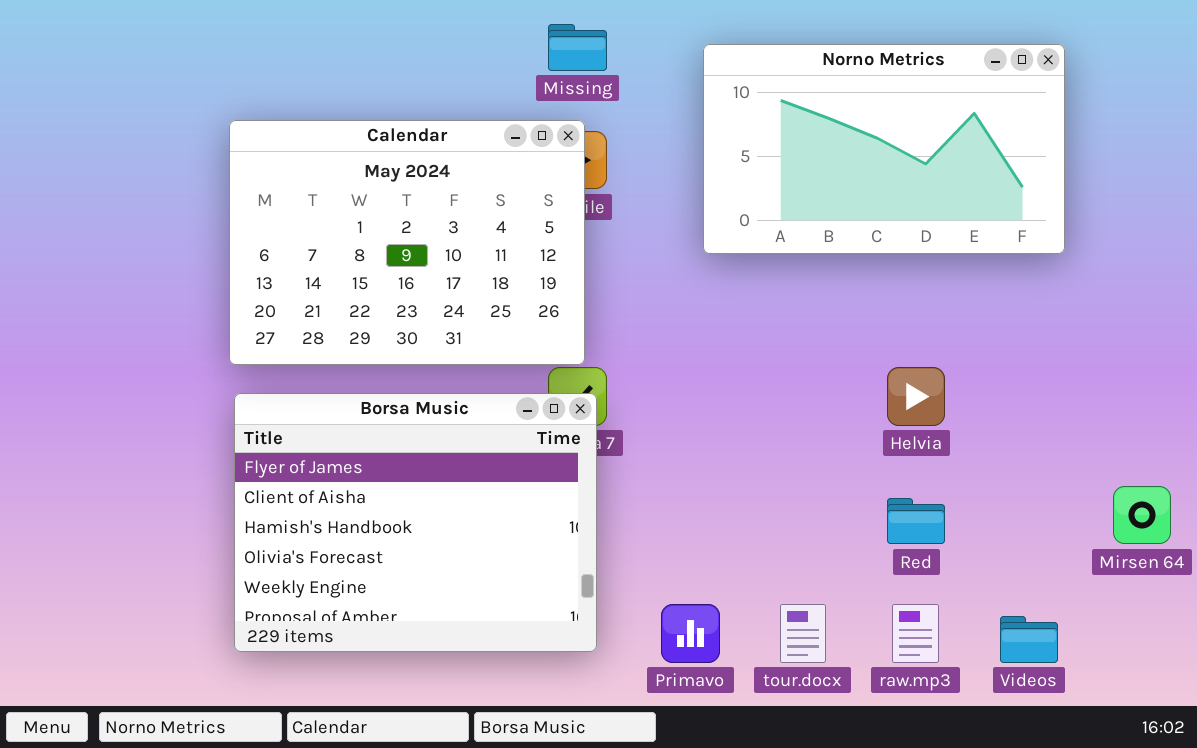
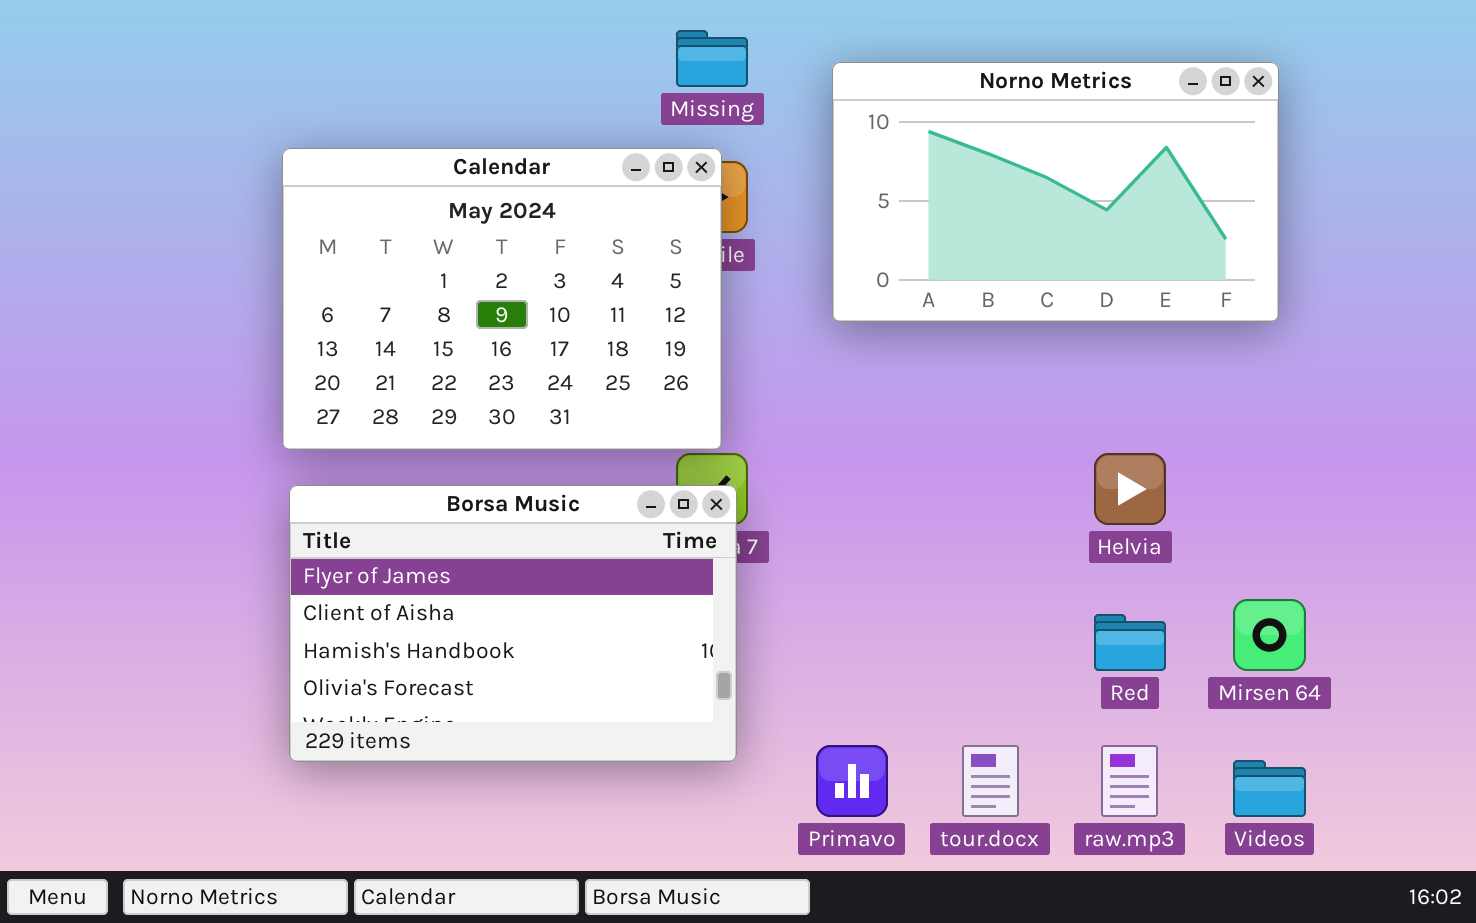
Norno Metrics: [703,44,1065,254] -> [832,62,1279,322], moved
Borsa Music: [234,393,597,652] -> [289,485,737,762], resized
Mirsen 64: [1113,486,1171,544] -> [1233,599,1306,671], moved

